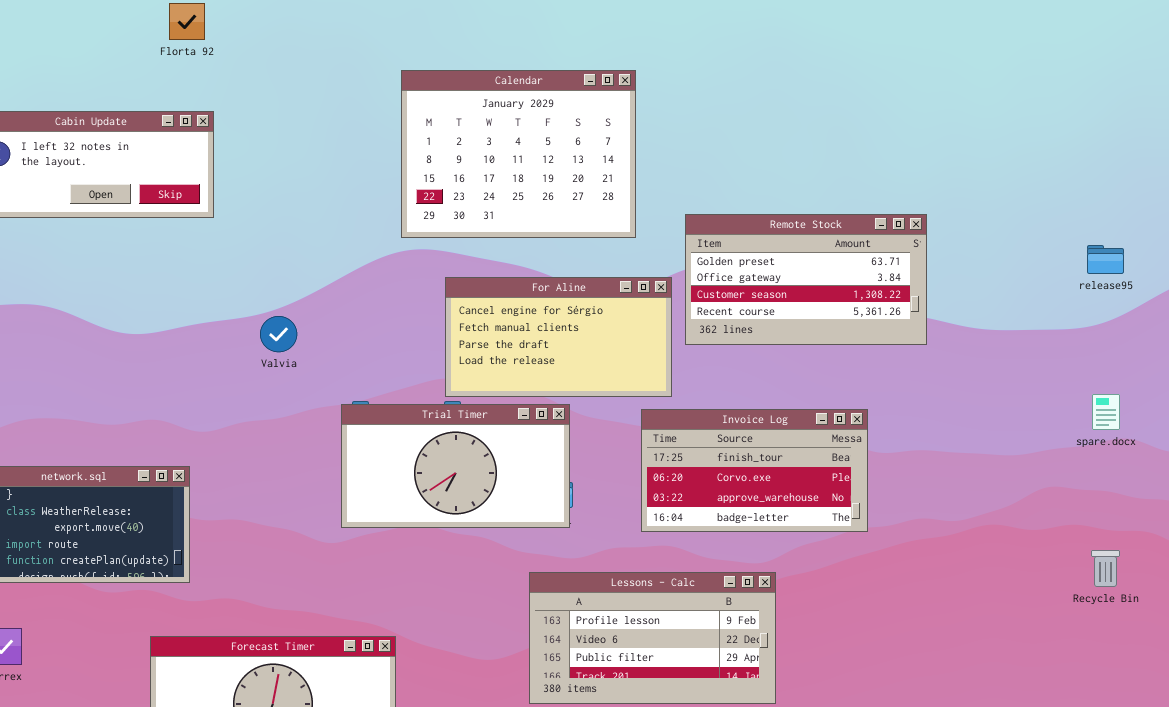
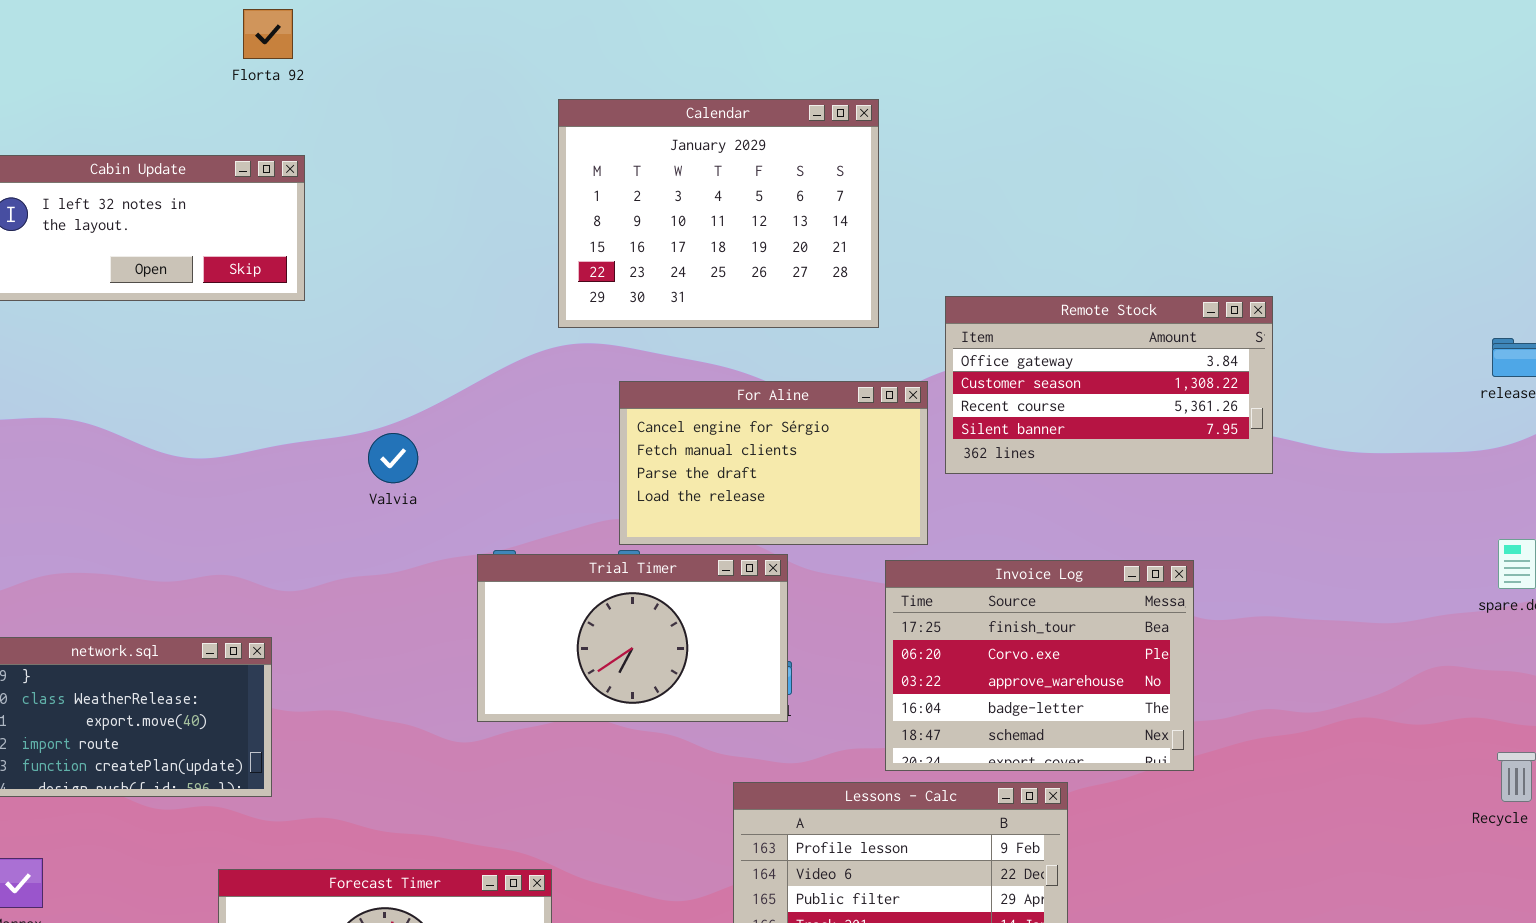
Remote Stock: [685,214,927,345] -> [945,296,1273,474], scrolled down 1 row
Invoice Log: [641,409,868,532] -> [885,560,1194,771], resized

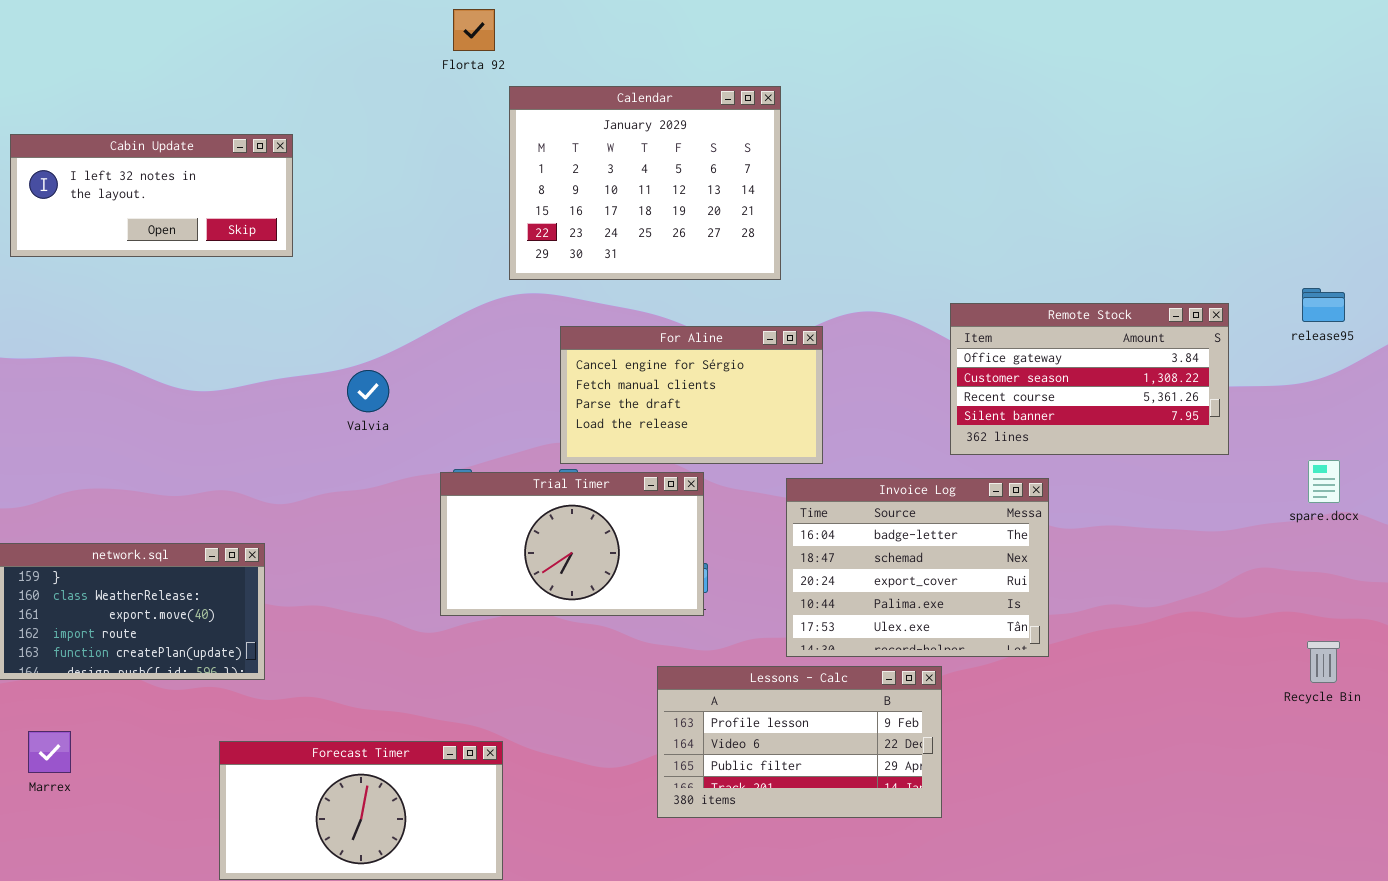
Florta 92: [243,9,293,59] -> [453,9,495,51], moved
Remote Stock: [945,296,1273,474] -> [950,303,1229,455], moved
Invoice Log: [885,560,1194,771] -> [786,478,1049,657], scrolled down 3 rows

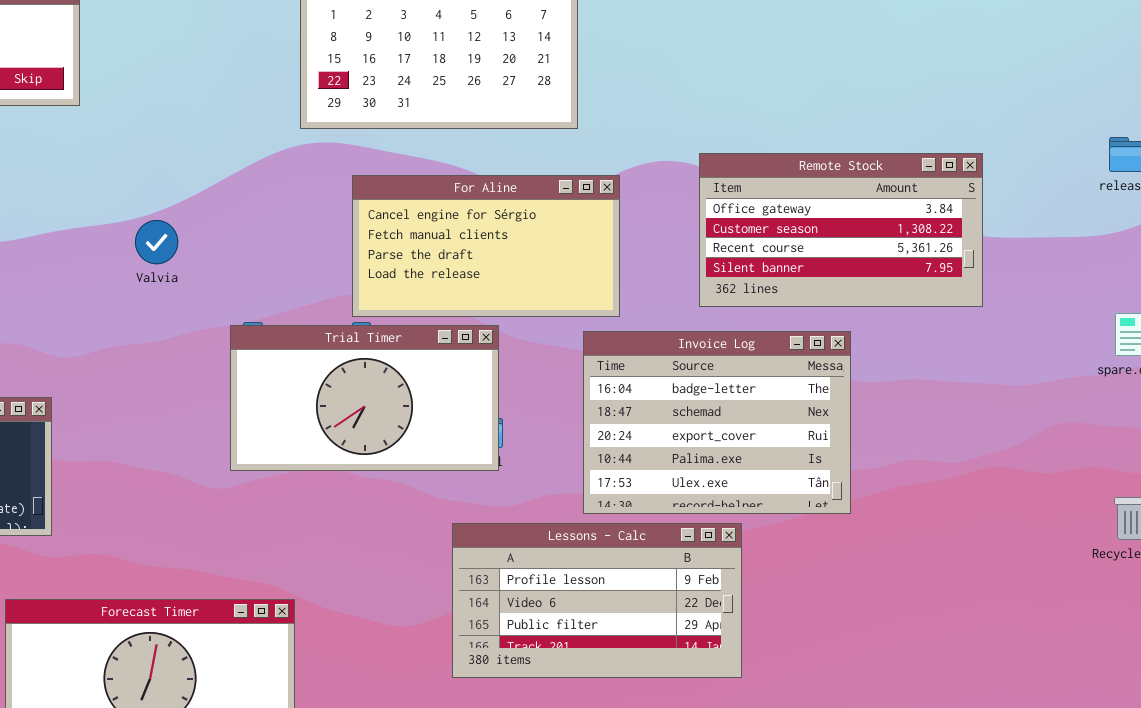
Remote Stock: [950,303,1229,455] -> [699,153,983,307], moved

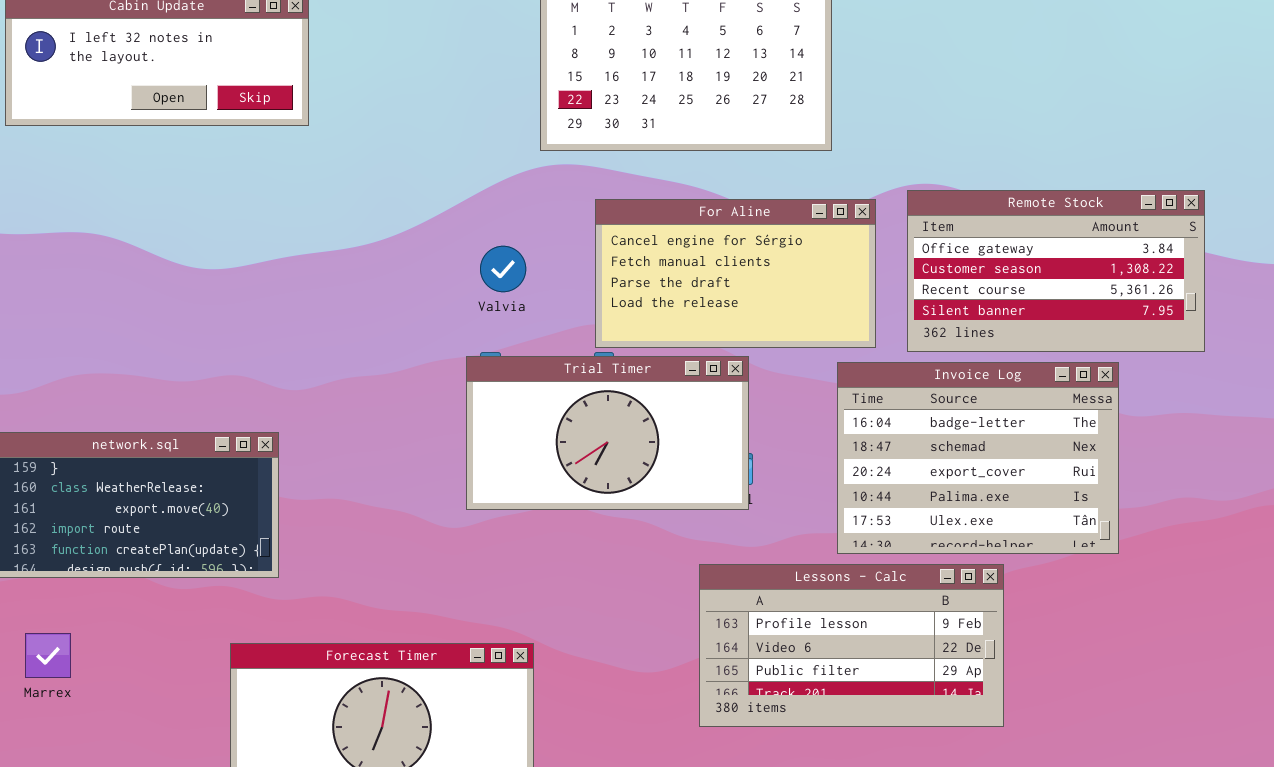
Remote Stock: [699,153,983,307] -> [907,190,1205,352], moved
Valvia: [135,220,178,264] -> [480,246,526,292], moved

